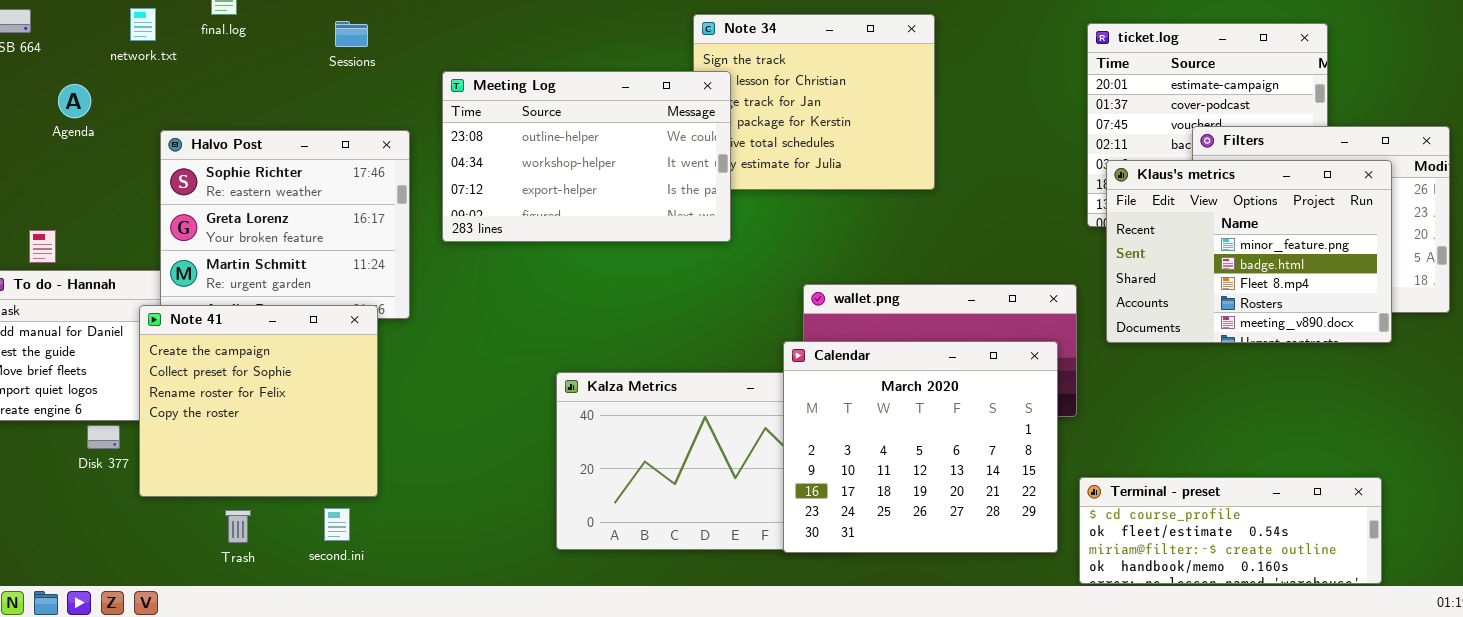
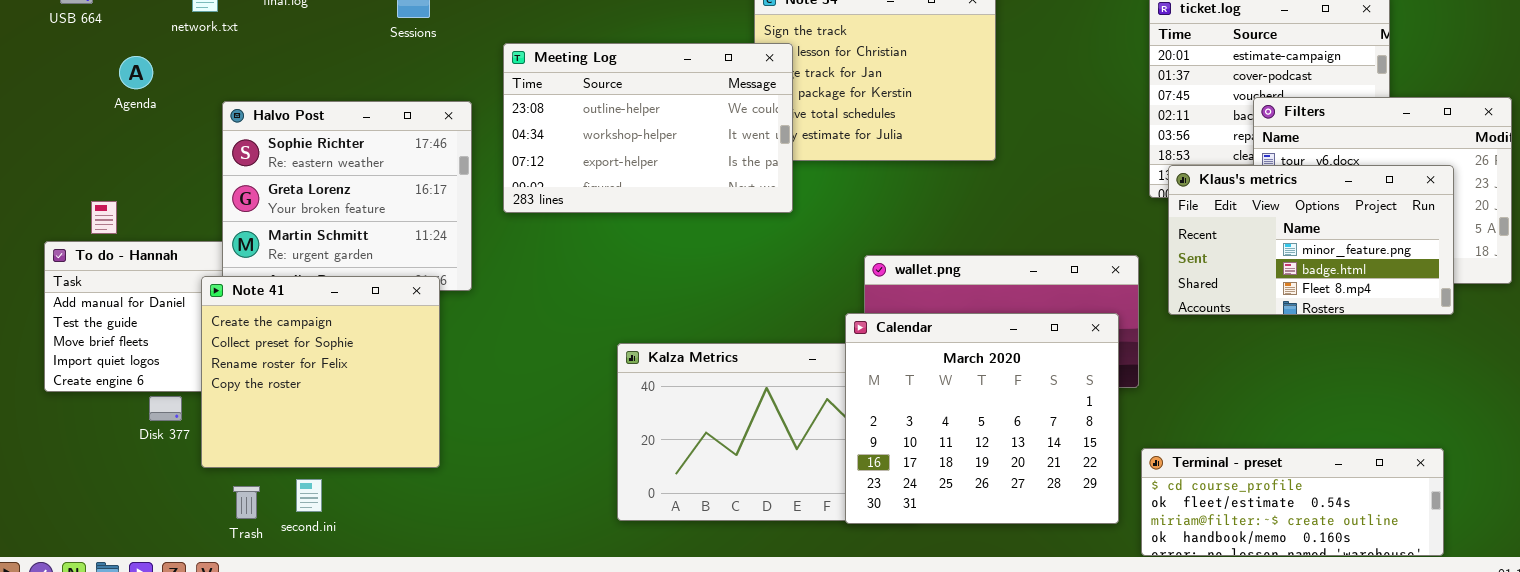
Klaus's metrics: [1106,160,1392,343] -> [1168,165,1454,315], resized
second.ini: [324,508,350,541] -> [296,479,322,512], moved
Trash: [225,510,251,543] -> [233,486,260,519], moved

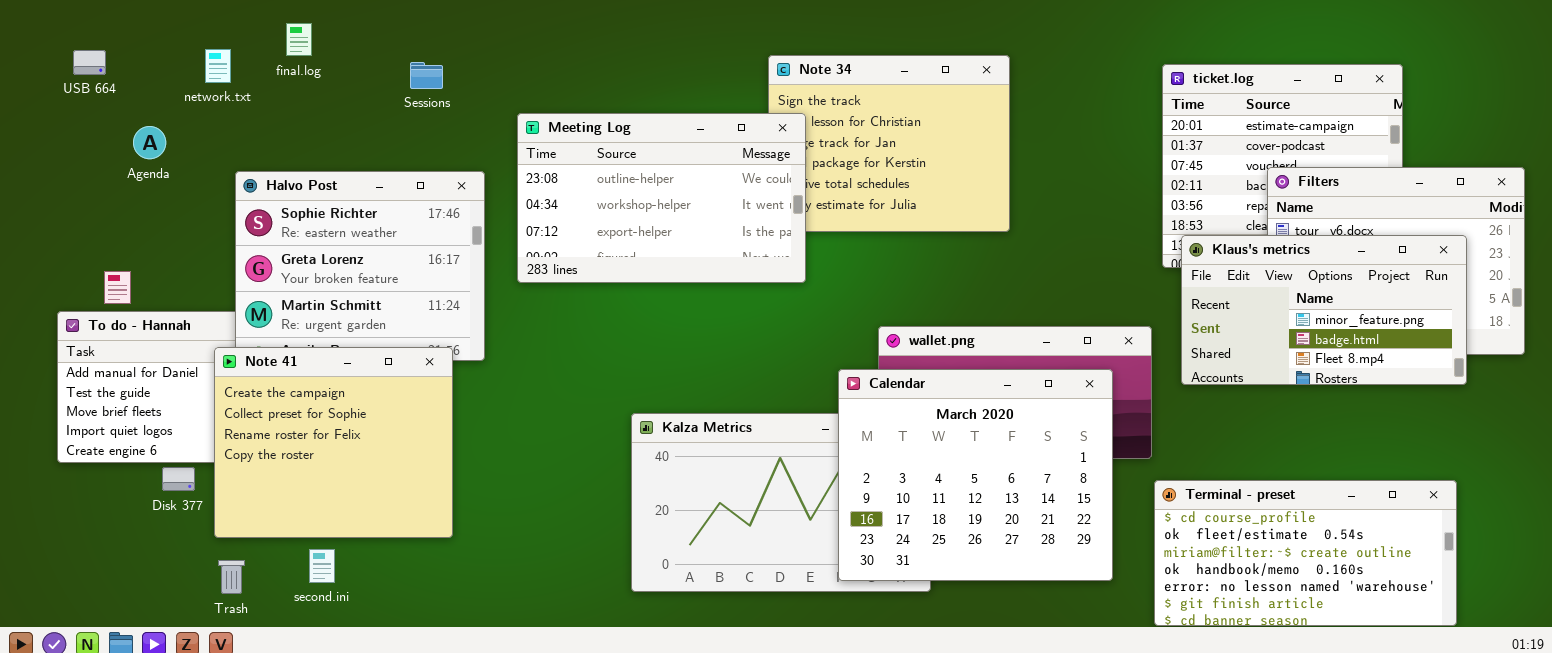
Calendar: [845,313,1119,524] -> [838,369,1113,581], moved
Terminal - preset: [1141,448,1444,556] -> [1154,480,1457,626], resized
Trash: [233,486,260,519] -> [218,560,245,594], moved

